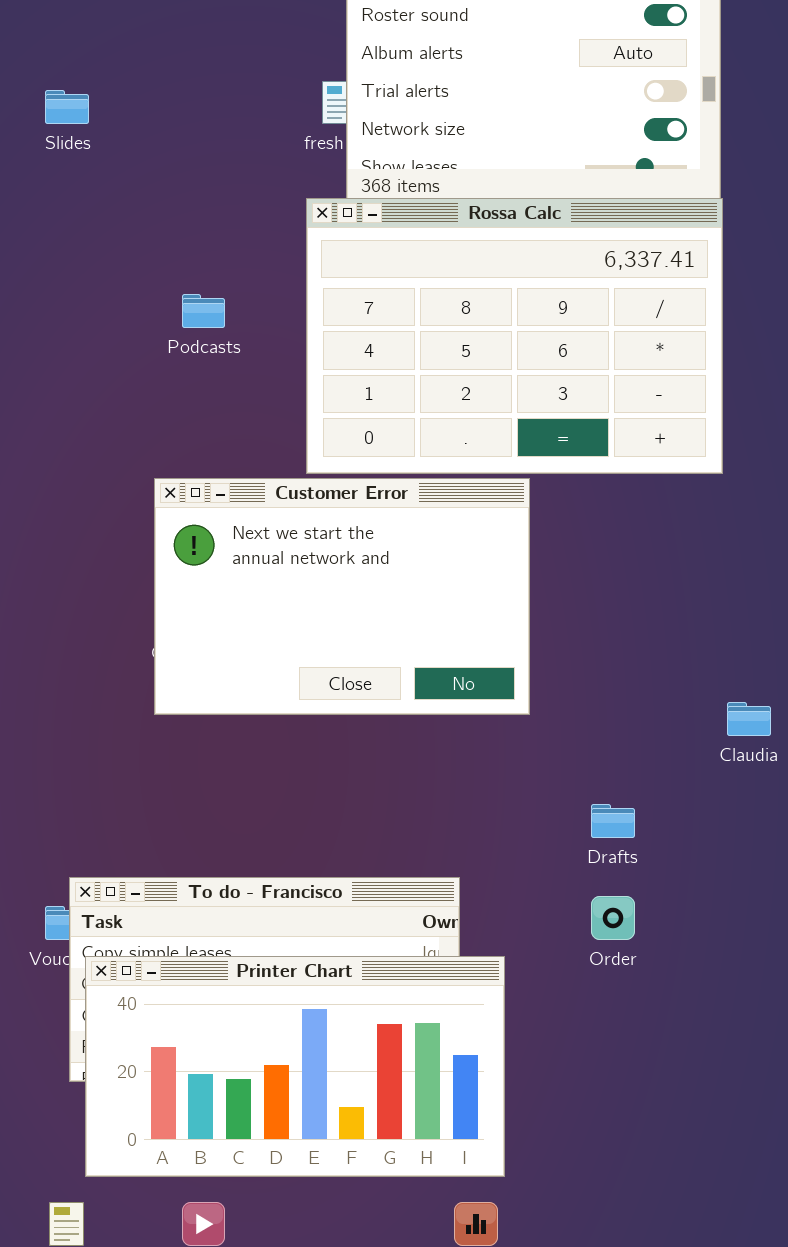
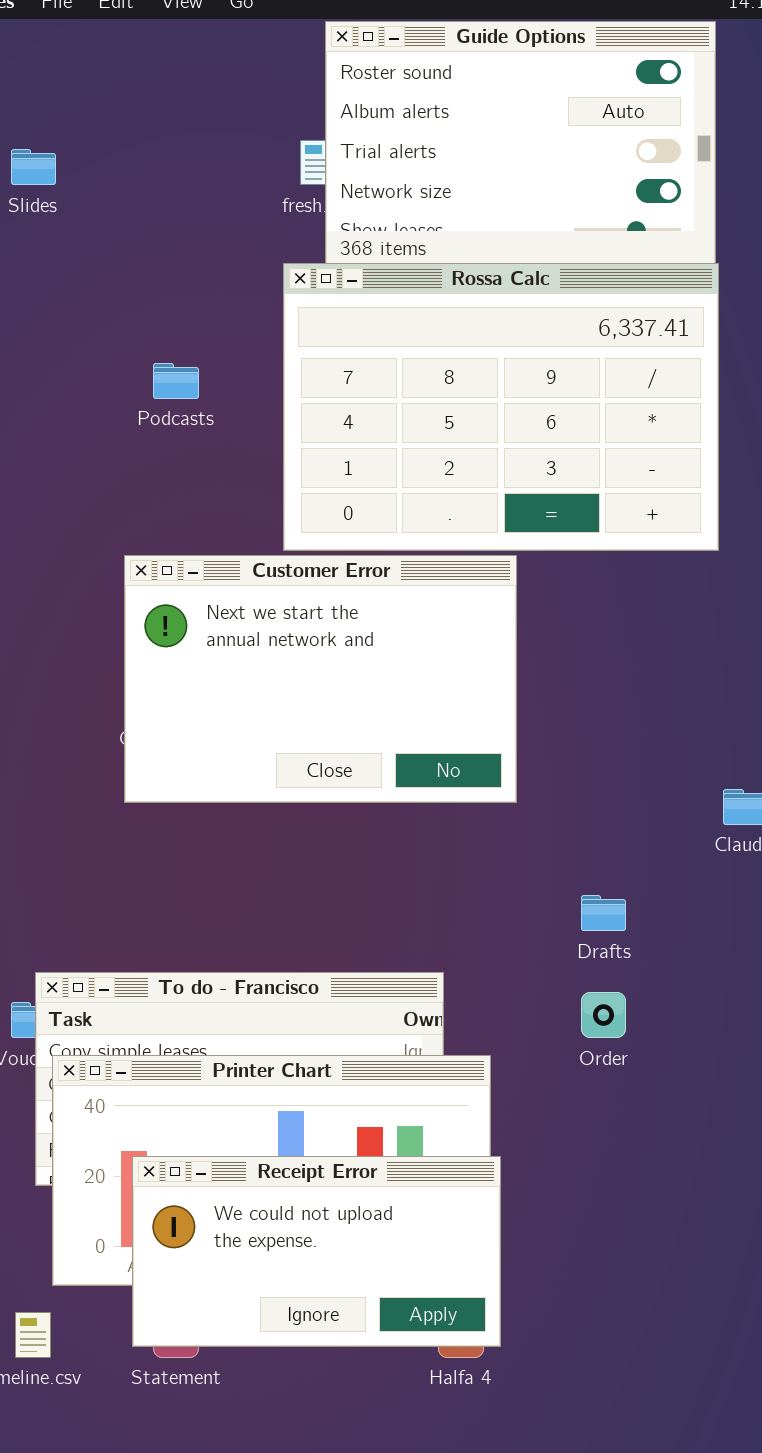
Receipt Error: none -> [132,1156,501,1347], opened

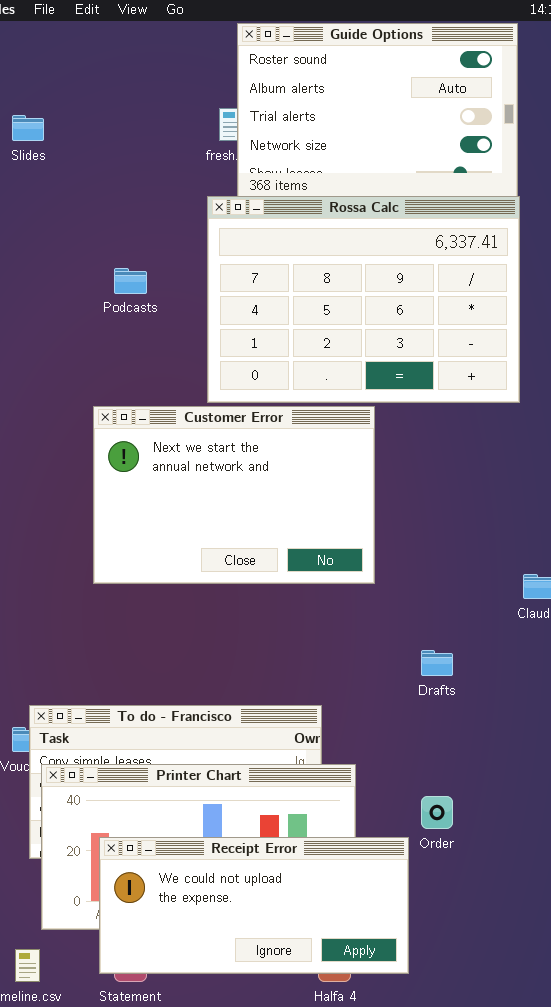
Order: [581,992,626,1038] -> [421,796,453,829], moved
Receipt Error: [132,1156,501,1347] -> [99,837,409,974], resized

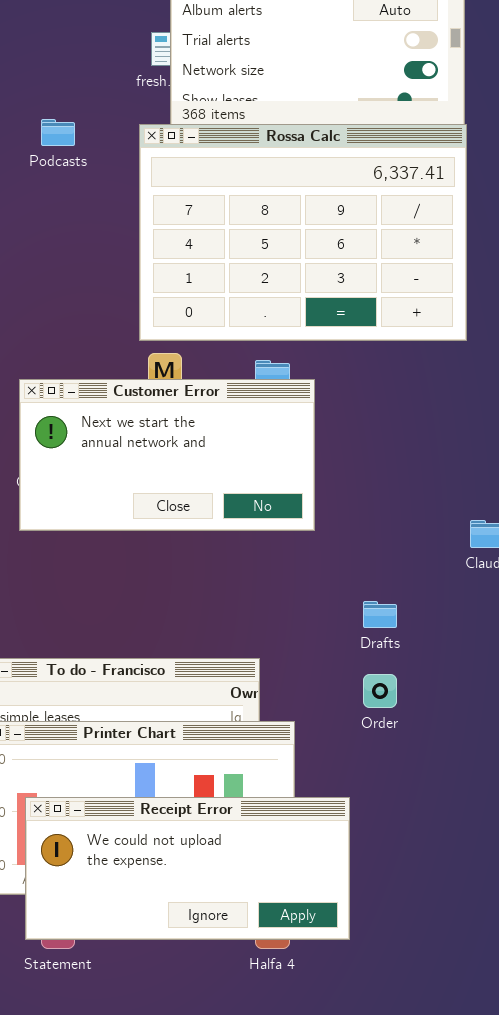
Podcasts: [114,268,147,294] -> [41,119,75,146], moved
Customer Error: [93,406,375,584] -> [19,379,315,531], resized
Order: [421,796,453,829] -> [363,674,397,708], moved

